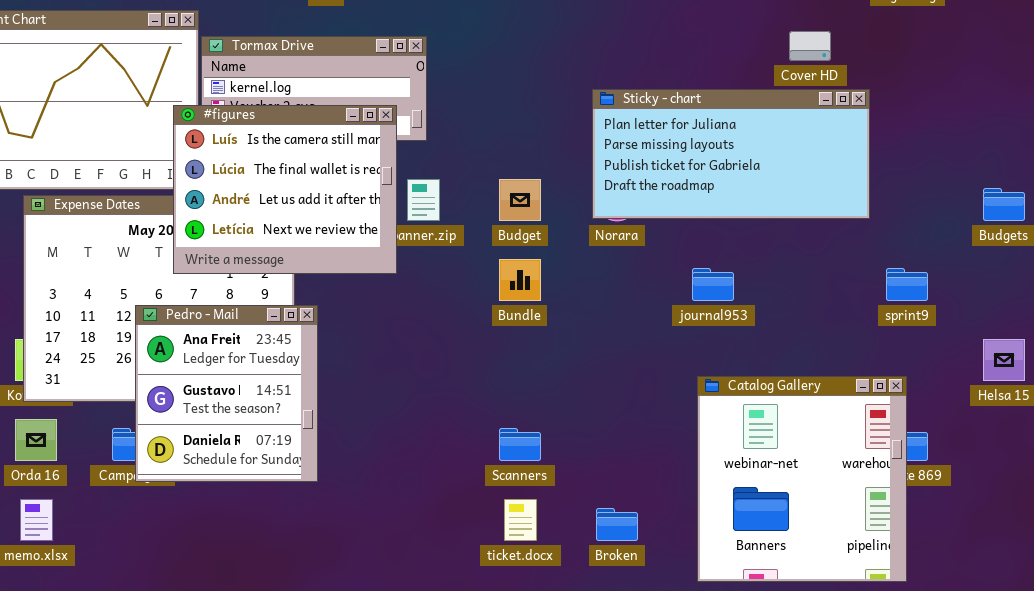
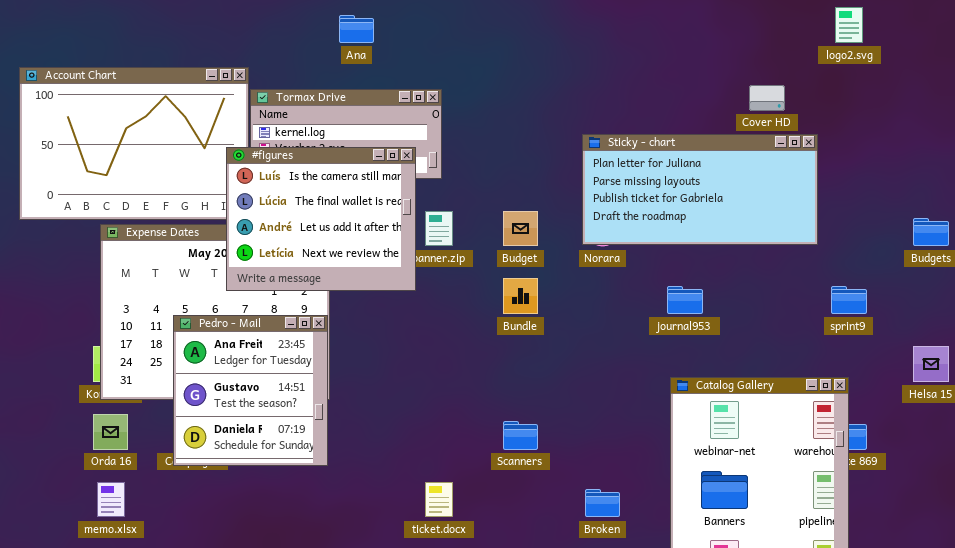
Pedro - Mail: [135,305,318,482] -> [173,315,328,466], moved
ticket.docx: [504,499,537,541] -> [425,482,453,517], moved

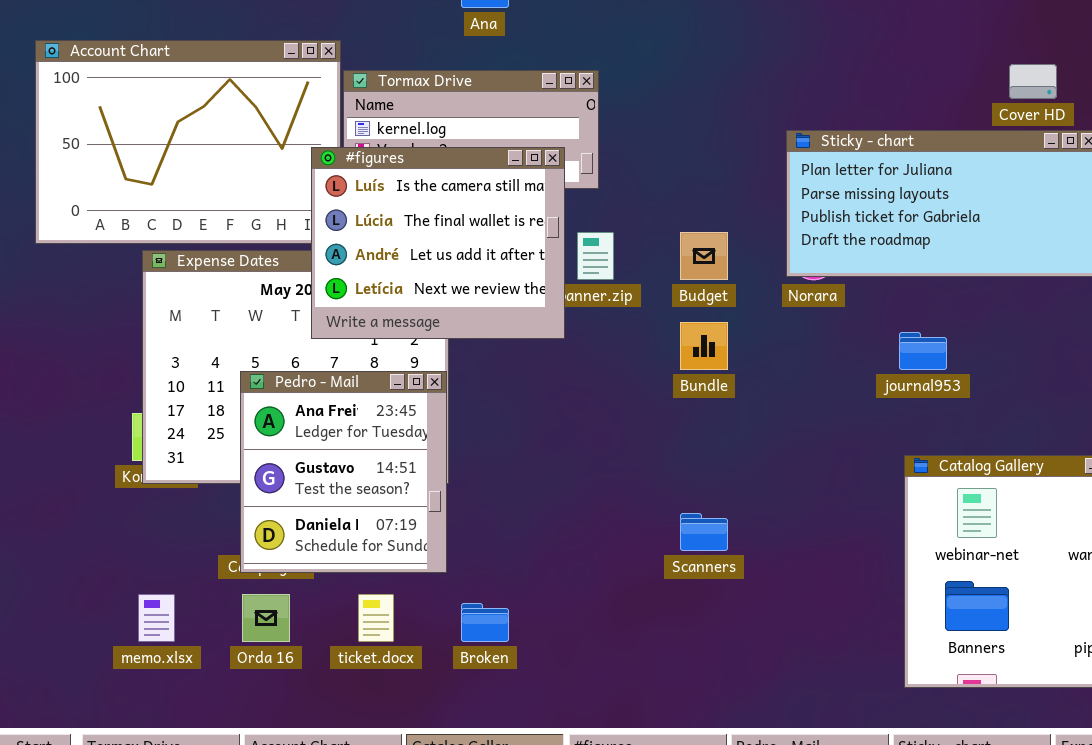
Orda 16: [93,414,128,450] -> [242,594,290,642], moved
ticket.docx: [425,482,453,517] -> [358,594,394,642], moved
Broken: [585,489,620,517] -> [461,603,509,642], moved

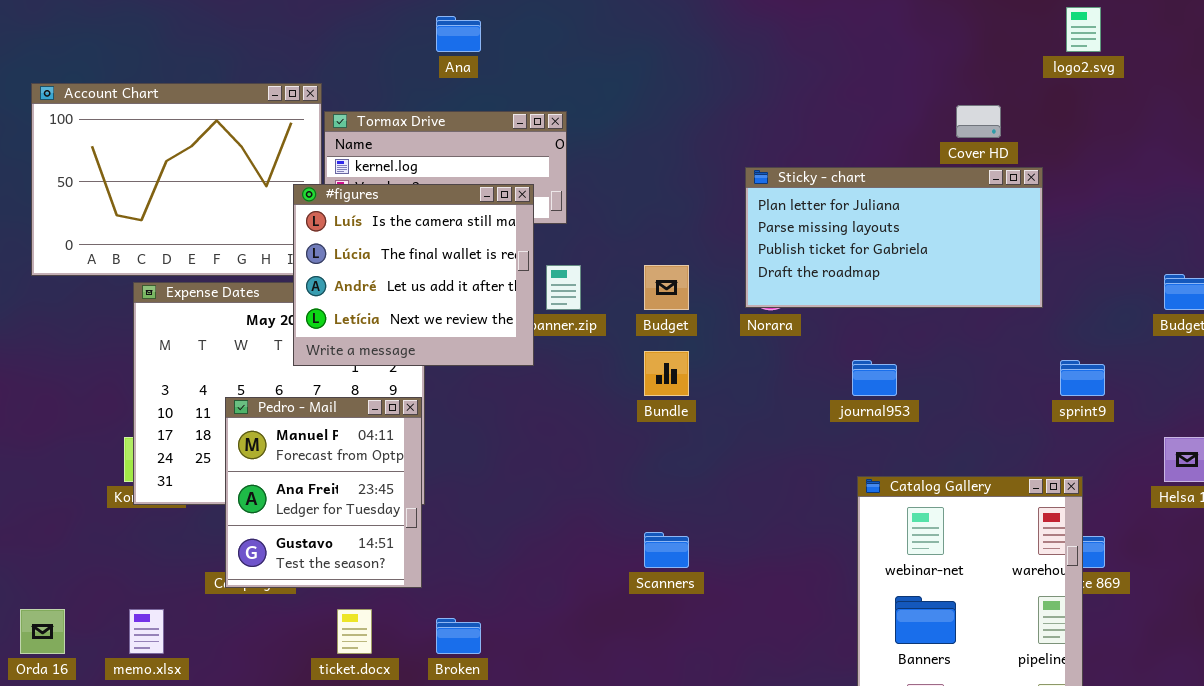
Pedro - Mail: [240,371,447,573] -> [225,397,422,588], scrolled up 1 row
Orda 16: [242,594,290,642] -> [20,609,65,654], moved

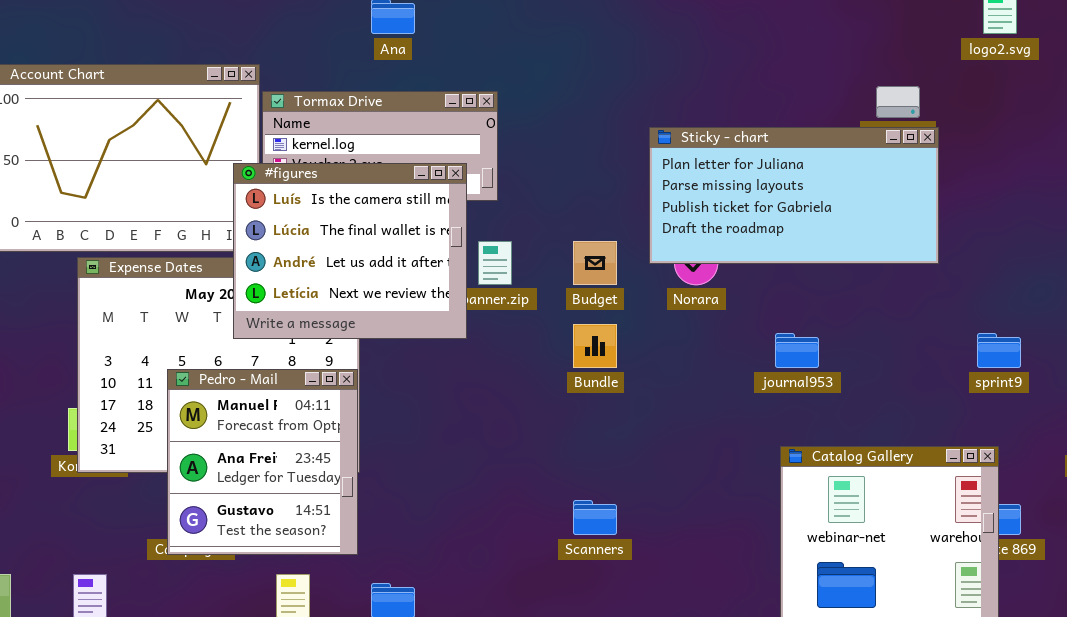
Sticky - chart: [745,167,1043,308] -> [649,127,939,264], moved

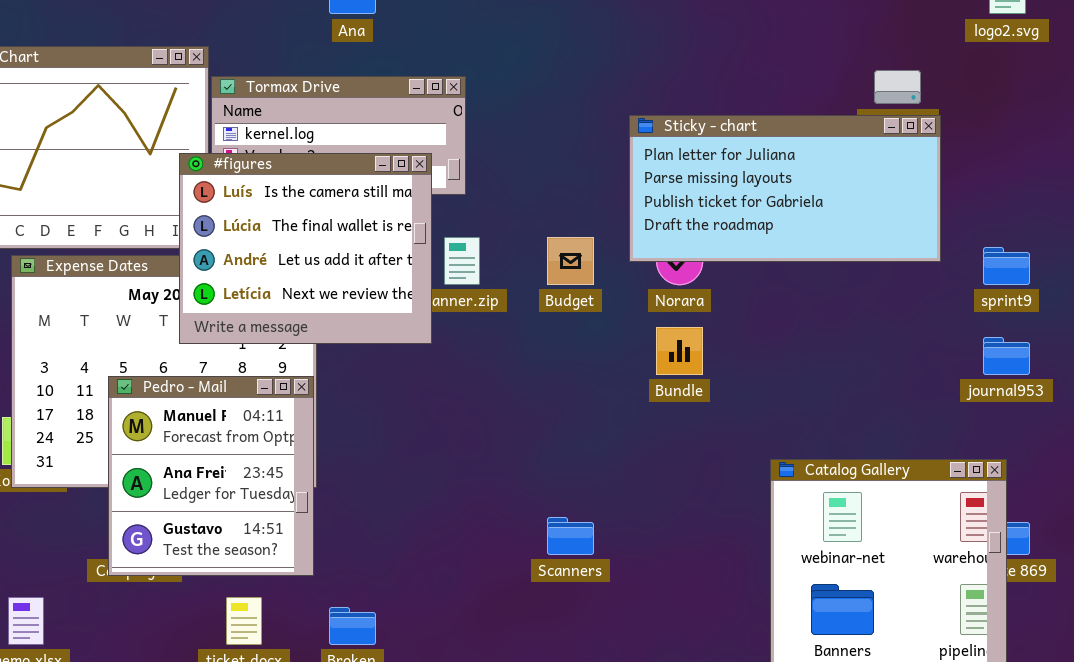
Bundle: [573,324,617,368] -> [656,327,703,375], moved
journal953: [775,333,819,368] -> [983,337,1030,375], moved
sprint9: [977,333,1021,368] -> [983,247,1030,285], moved

